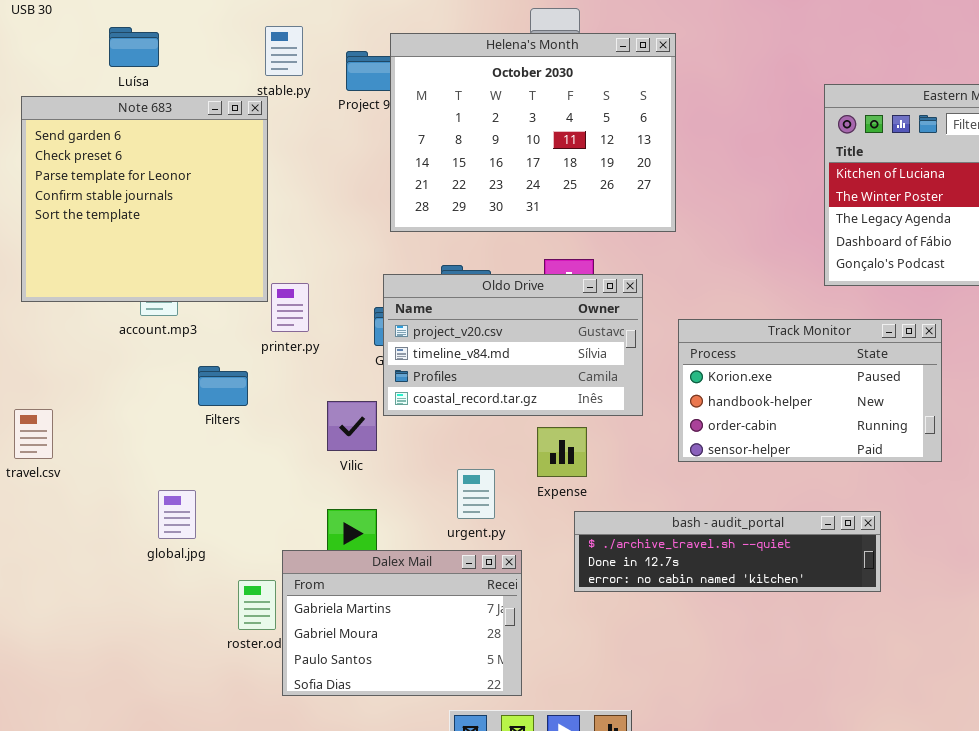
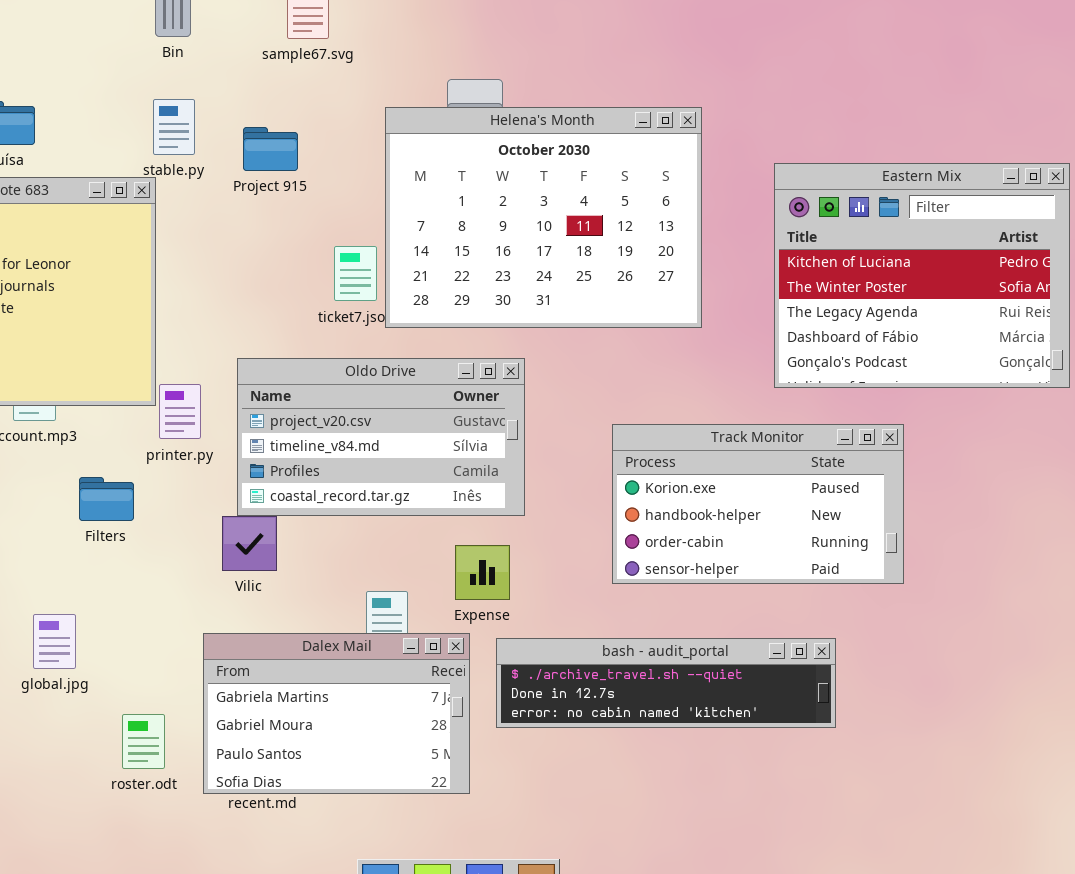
Helena's Month: [390,33,676,232] -> [385,107,702,328], moved
Oldo Drive: [383,274,643,416] -> [237,358,525,516], moved
Dalex Mail: [282,550,522,696] -> [203,633,470,794], moved

